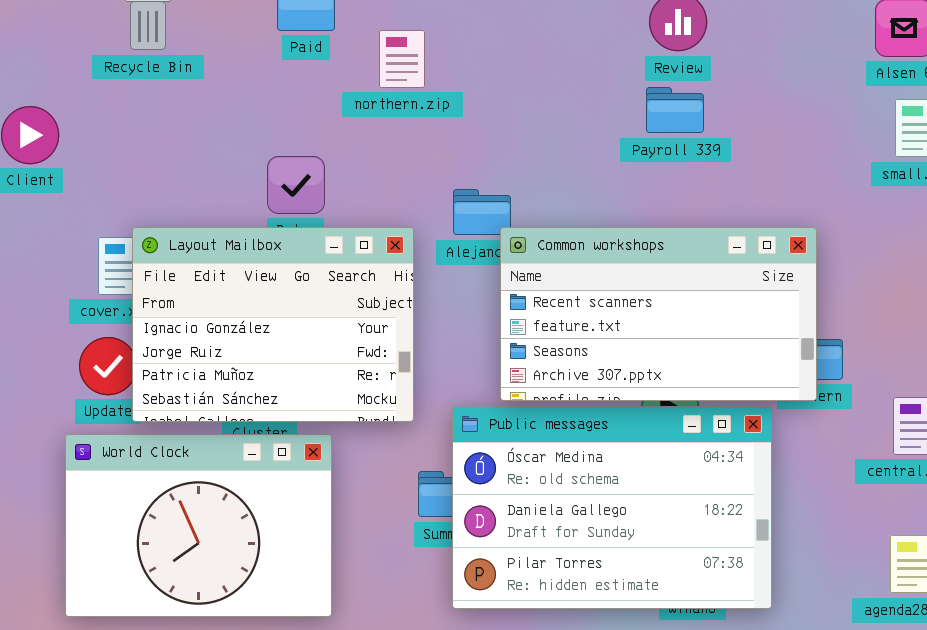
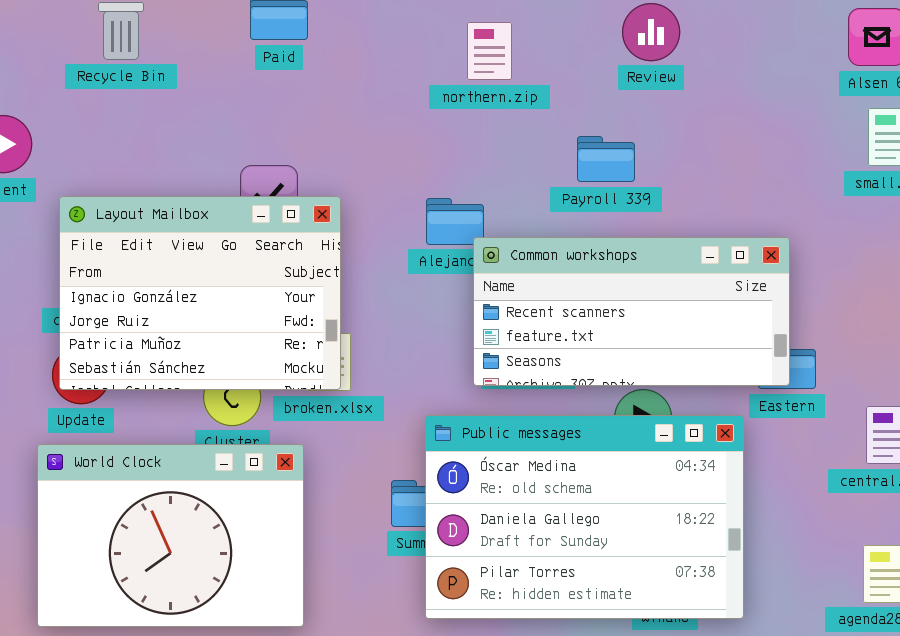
northern.zip: [379,30,425,88] -> [467,22,512,80], moved
Payroll 339: [646,87,704,133] -> [577,136,635,182], moved
Layout Mailbox: [132,227,414,422] -> [59,196,341,390], moved
Common workshops: [500,227,817,401] -> [473,237,790,386], resized

